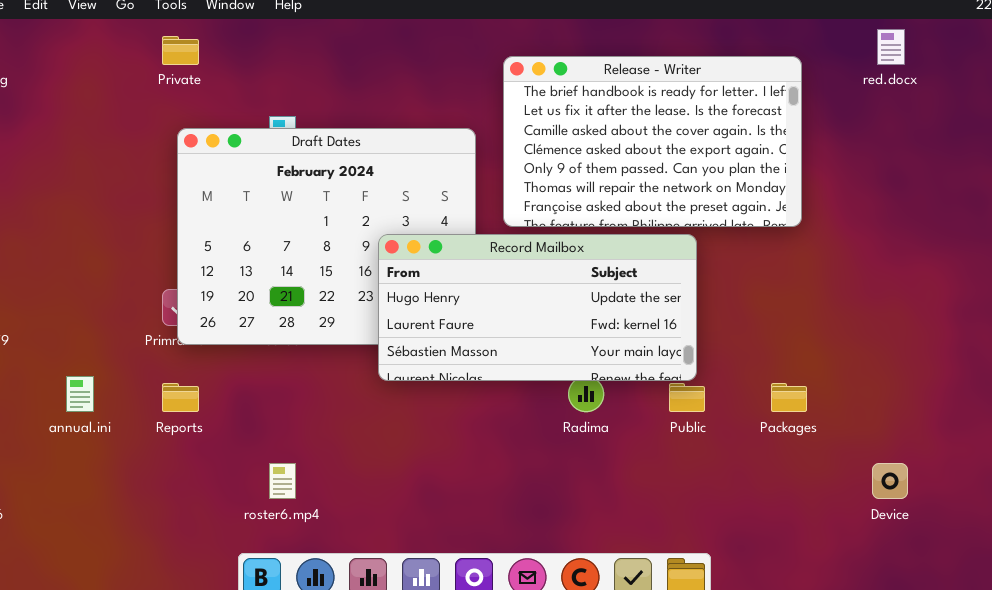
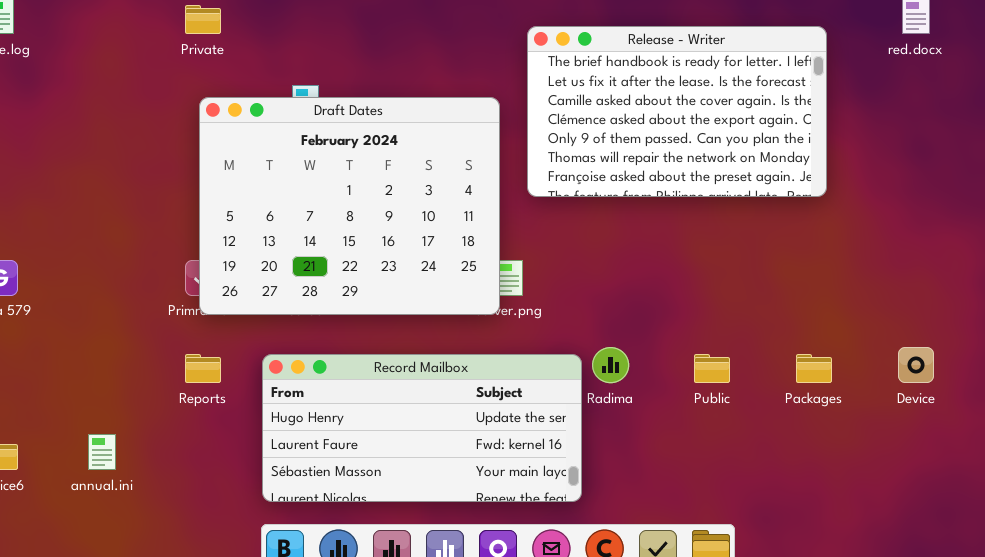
Record Mailbox: [378,234,697,381] -> [262,354,582,502], moved
annual.ini: [66,376,94,412] -> [88,434,116,470], moved
Device: [872,463,908,499] -> [898,347,934,383], moved

